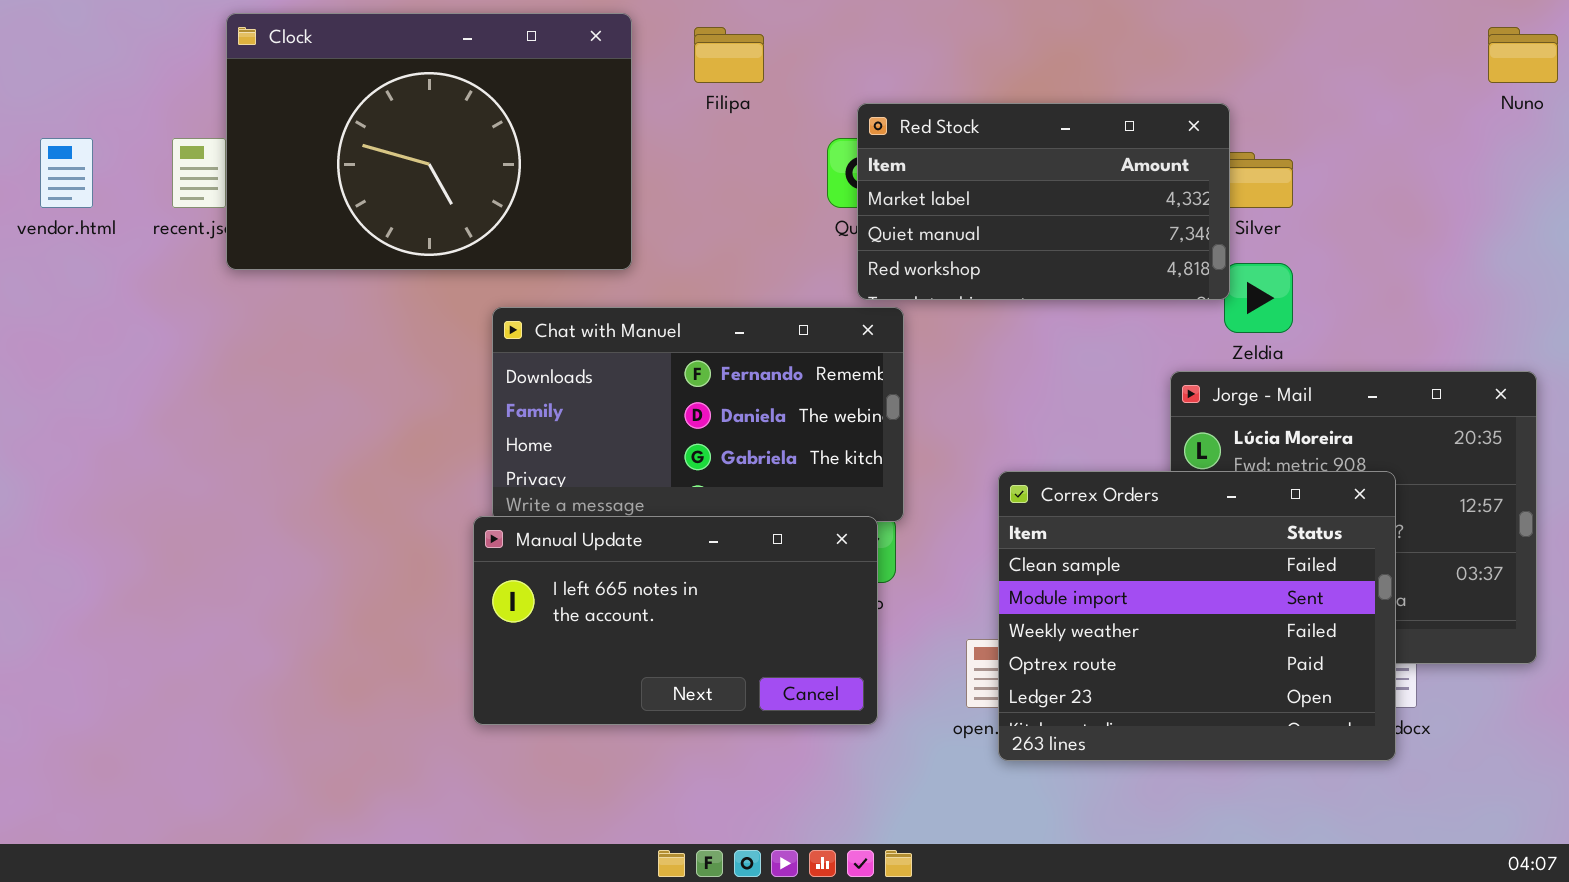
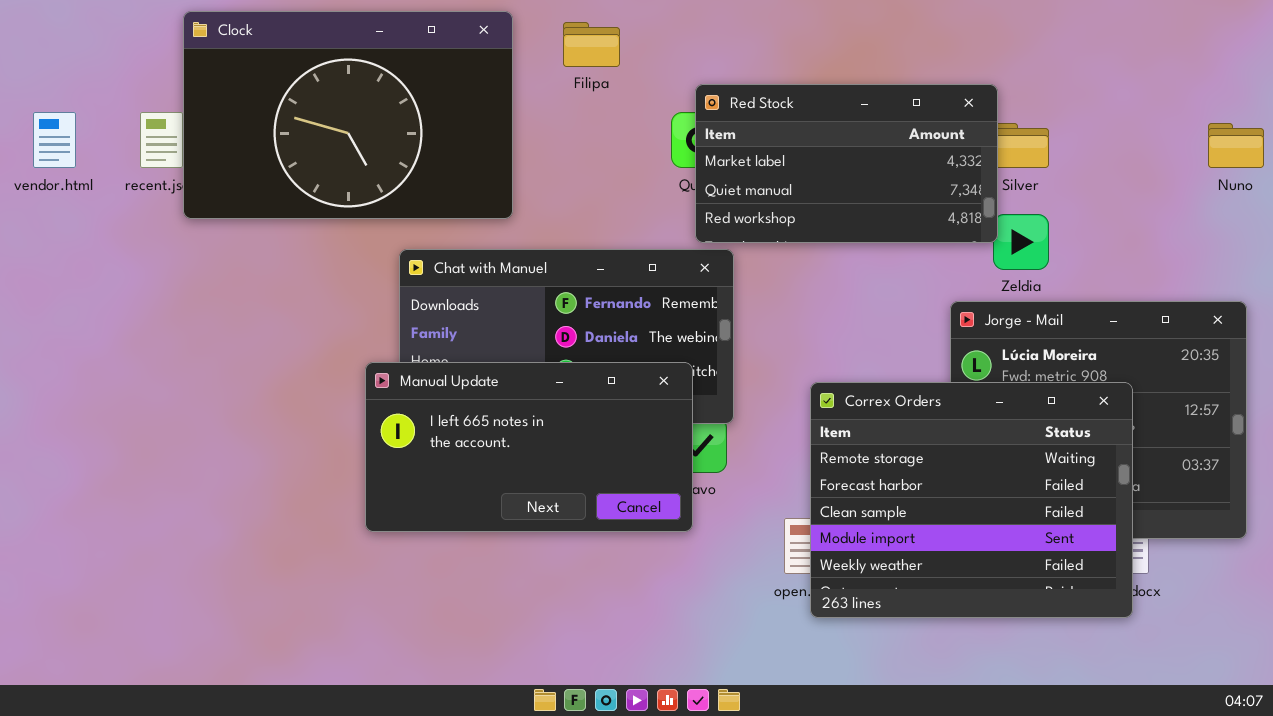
Nuno: [1488,27,1558,83] -> [1208,123,1264,168], moved
Correx Orders: [998,471,1396,761] -> [810,382,1133,618], scrolled up 2 rows
Manual Update: [473,516,878,725] -> [365,362,693,532], moved

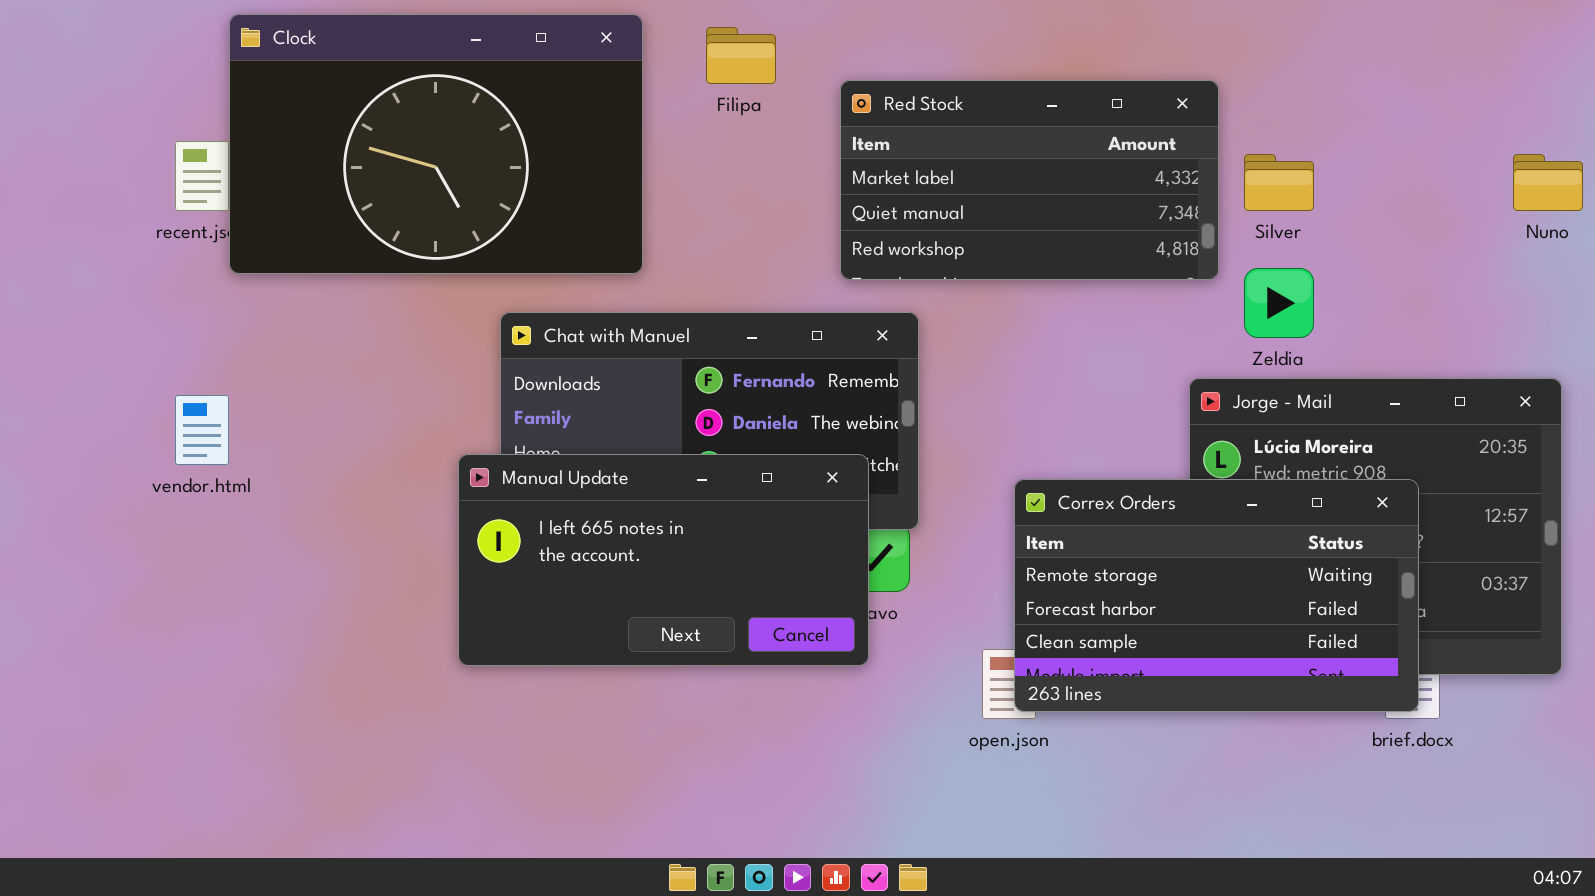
Red Stock: [695,84,998,243] -> [840,80,1219,280], moved
vendor.html: [33,112,76,168] -> [175,395,229,465], moved
Correx Orders: [810,382,1133,618] -> [1014,479,1419,712], resized

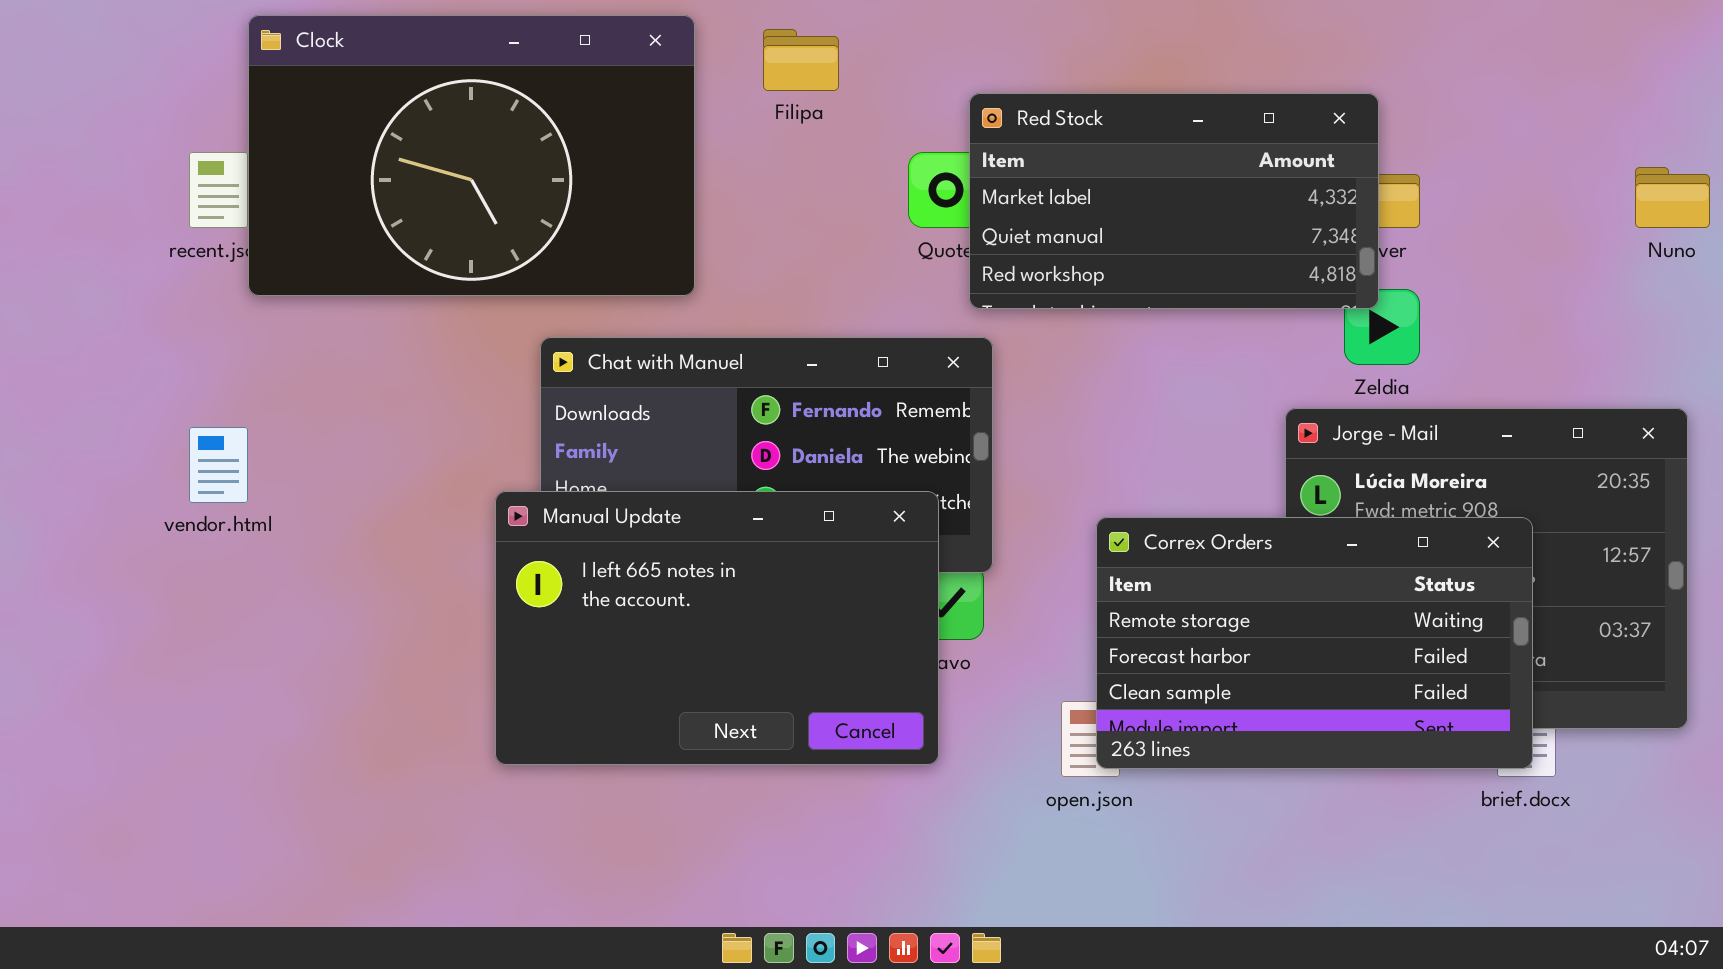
Red Stock: [840,80,1219,280] -> [969,93,1379,309], moved
Manual Update: [458,454,869,666] -> [495,491,939,765], resized

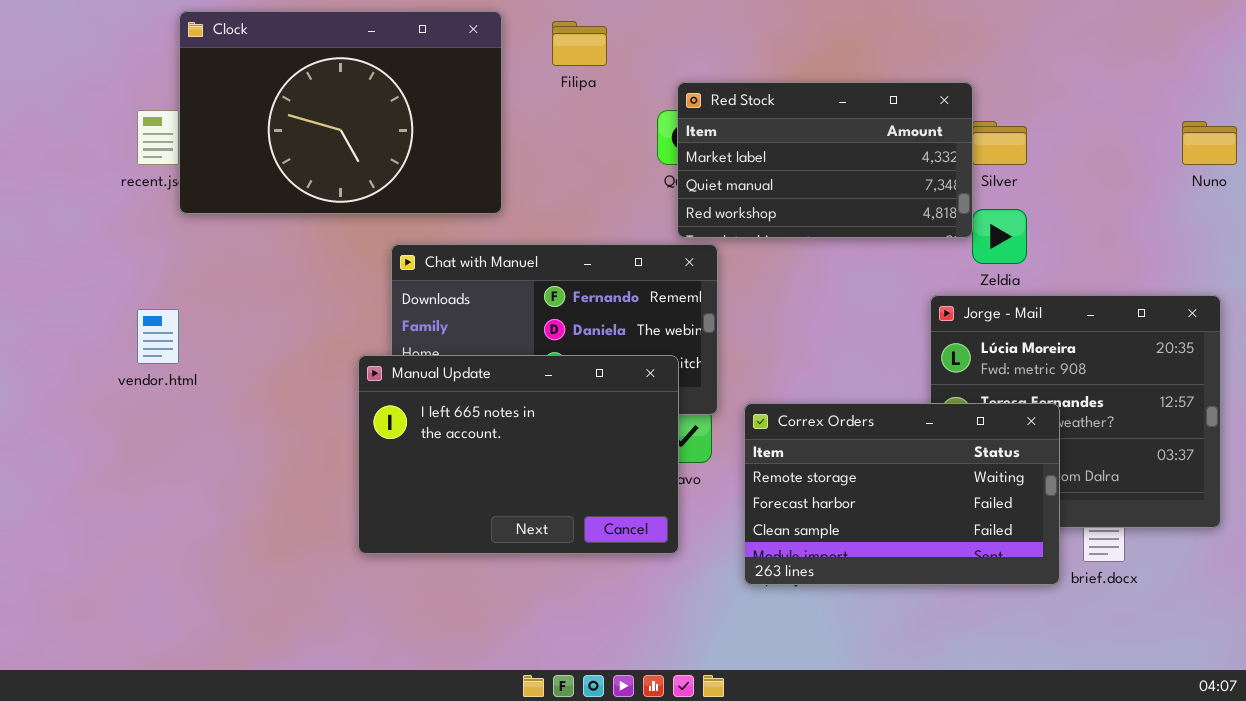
Red Stock: [969,93,1379,309] -> [677,82,973,238], moved
Correx Orders: [1096,517,1533,769] -> [744,403,1060,585], moved

